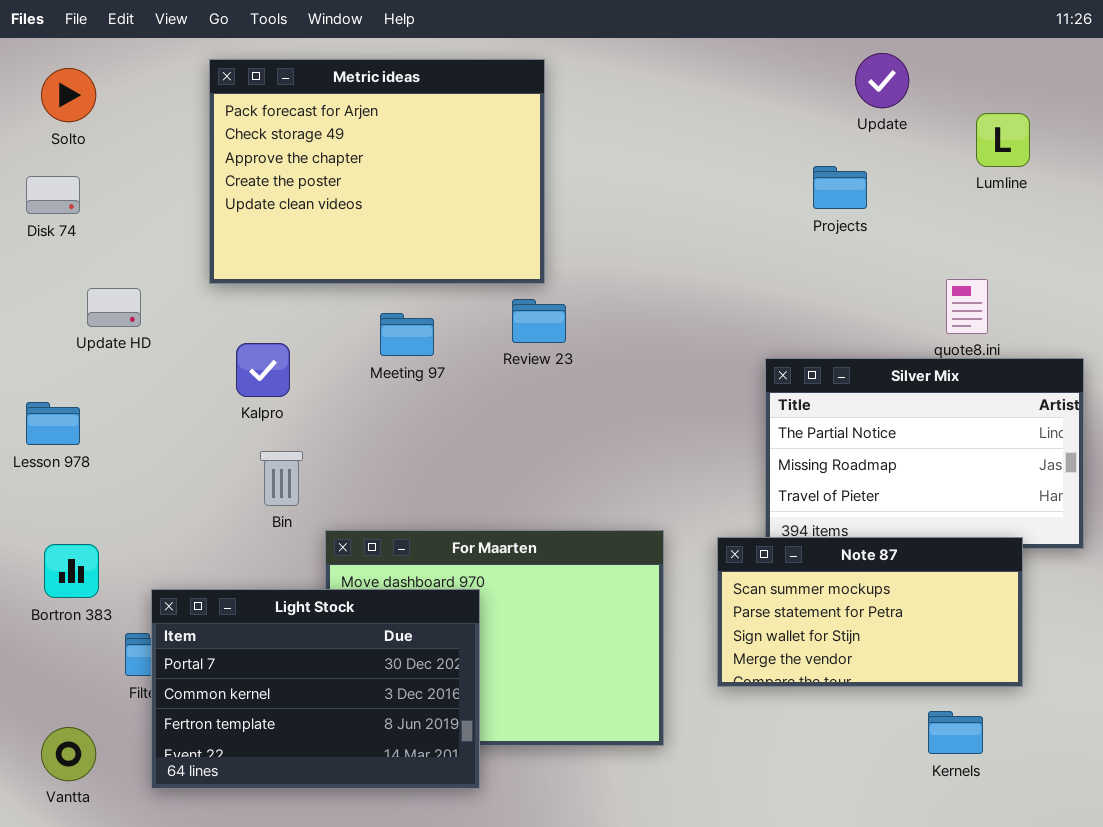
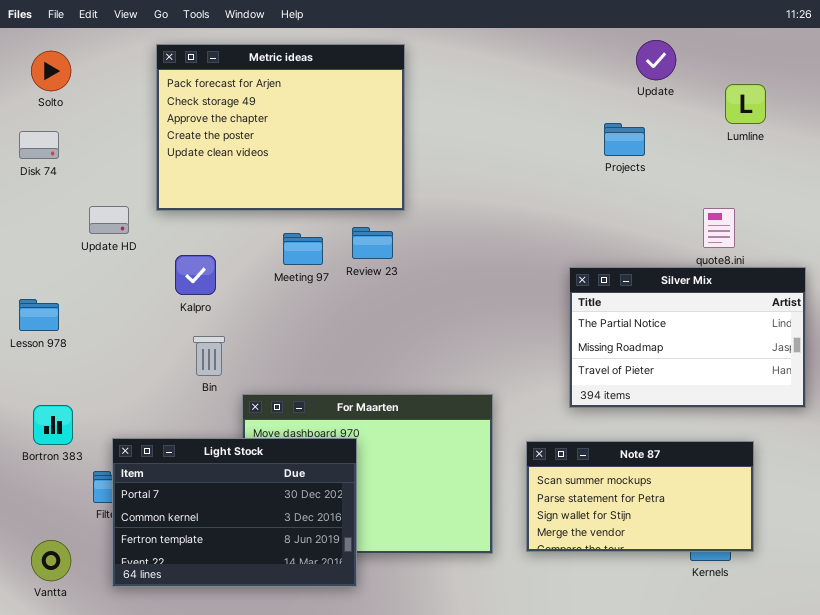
Update HD: [87,288,141,327] -> [89,206,129,234], moved
Review 23: [512,299,566,343] -> [352,227,393,259], moved
Note 87: [717,537,1023,687] -> [526,441,754,552], moved

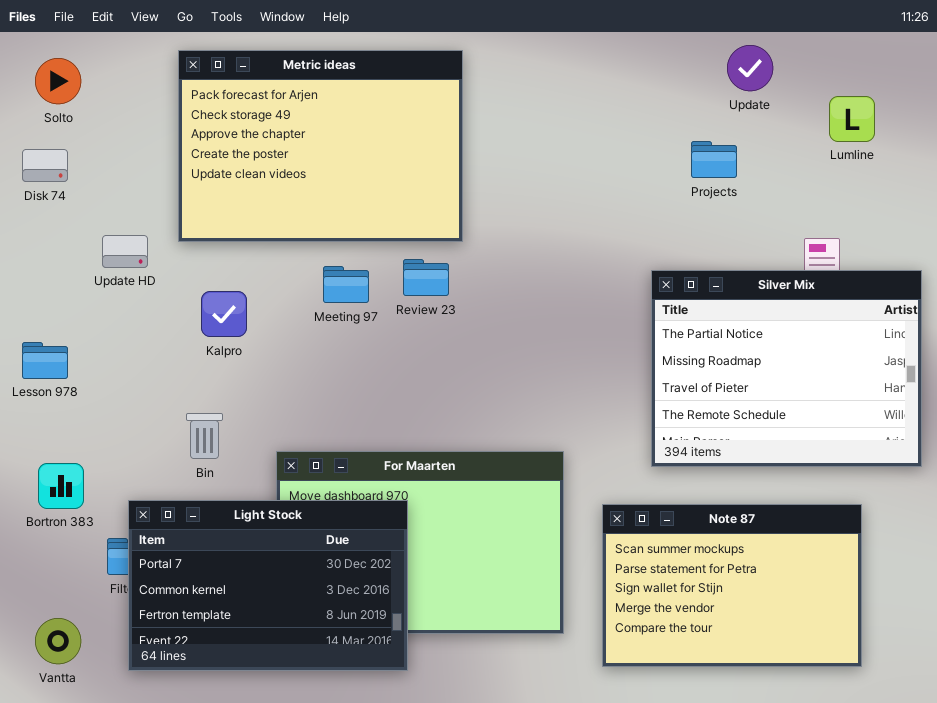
Silver Mix: [569,267,806,408] -> [651,270,922,467], resized
Bin: [193,336,225,376] -> [186,413,223,459], moved
Note 87: [526,441,754,552] -> [602,504,862,667], resized

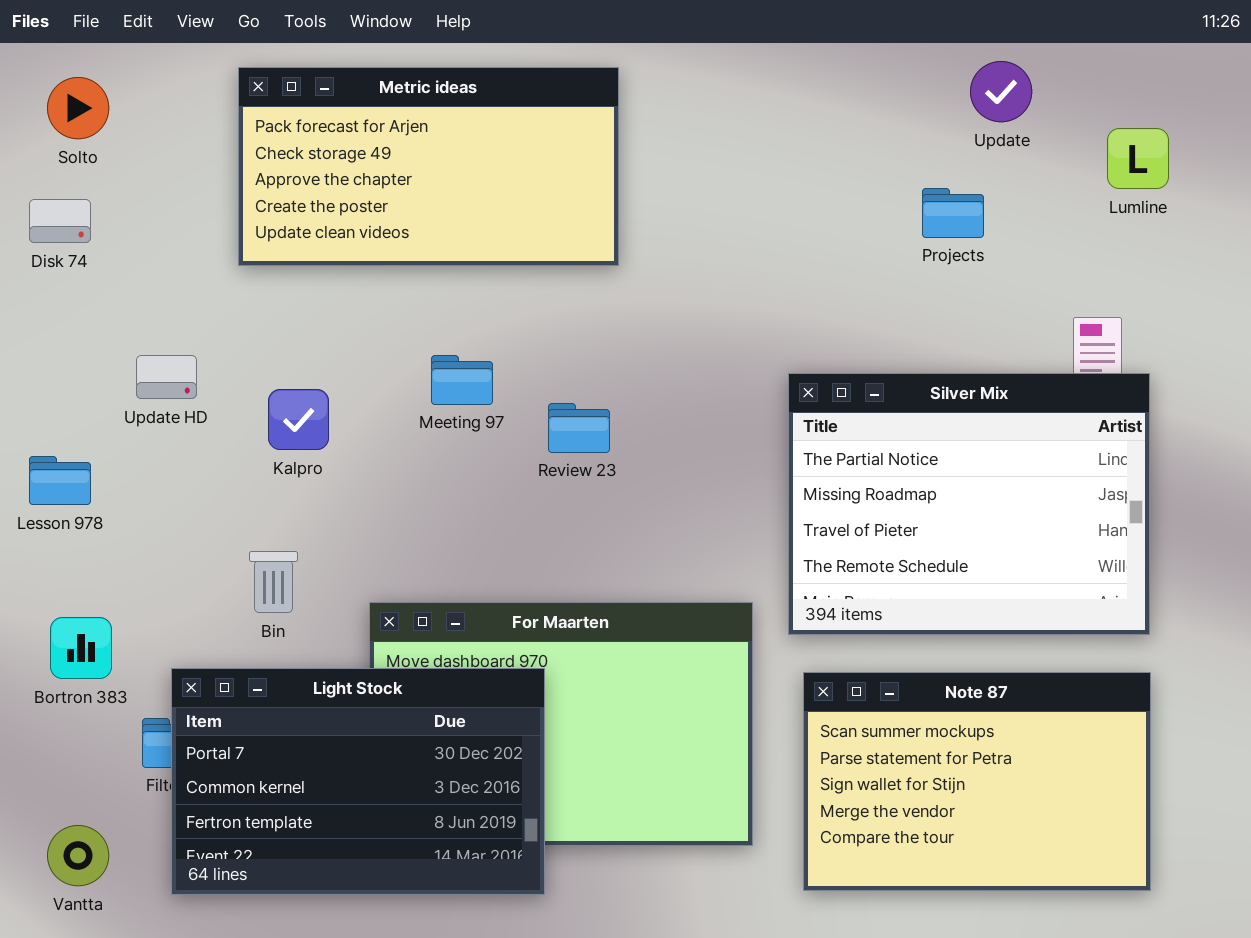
Metric ideas: [178,50,463,242] -> [238,67,619,266], resized
Update HD: [102,235,148,268] -> [136,355,197,399], moved
Review 23: [403,259,449,296] -> [548,403,610,453], moved
Silver Mix: [651,270,922,467] -> [788,373,1150,635], moved

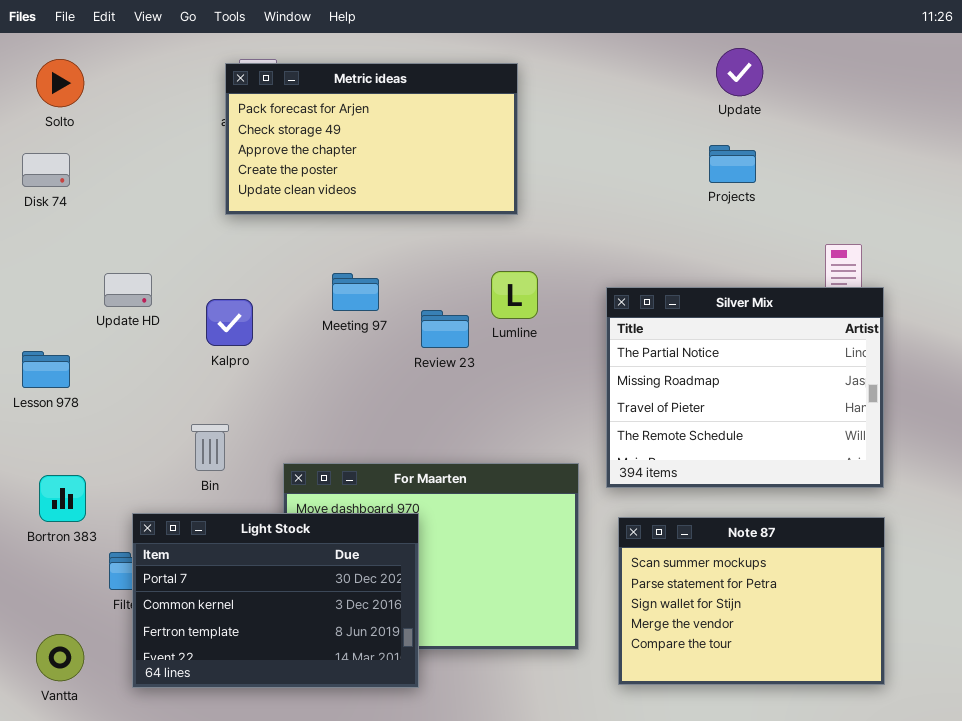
Update: [970,61,1032,122] -> [716,48,763,96], moved
Metric ideas: [238,67,619,266] -> [225,63,518,215], moved
Lumline: [1107,128,1169,189] -> [491,271,538,319], moved

